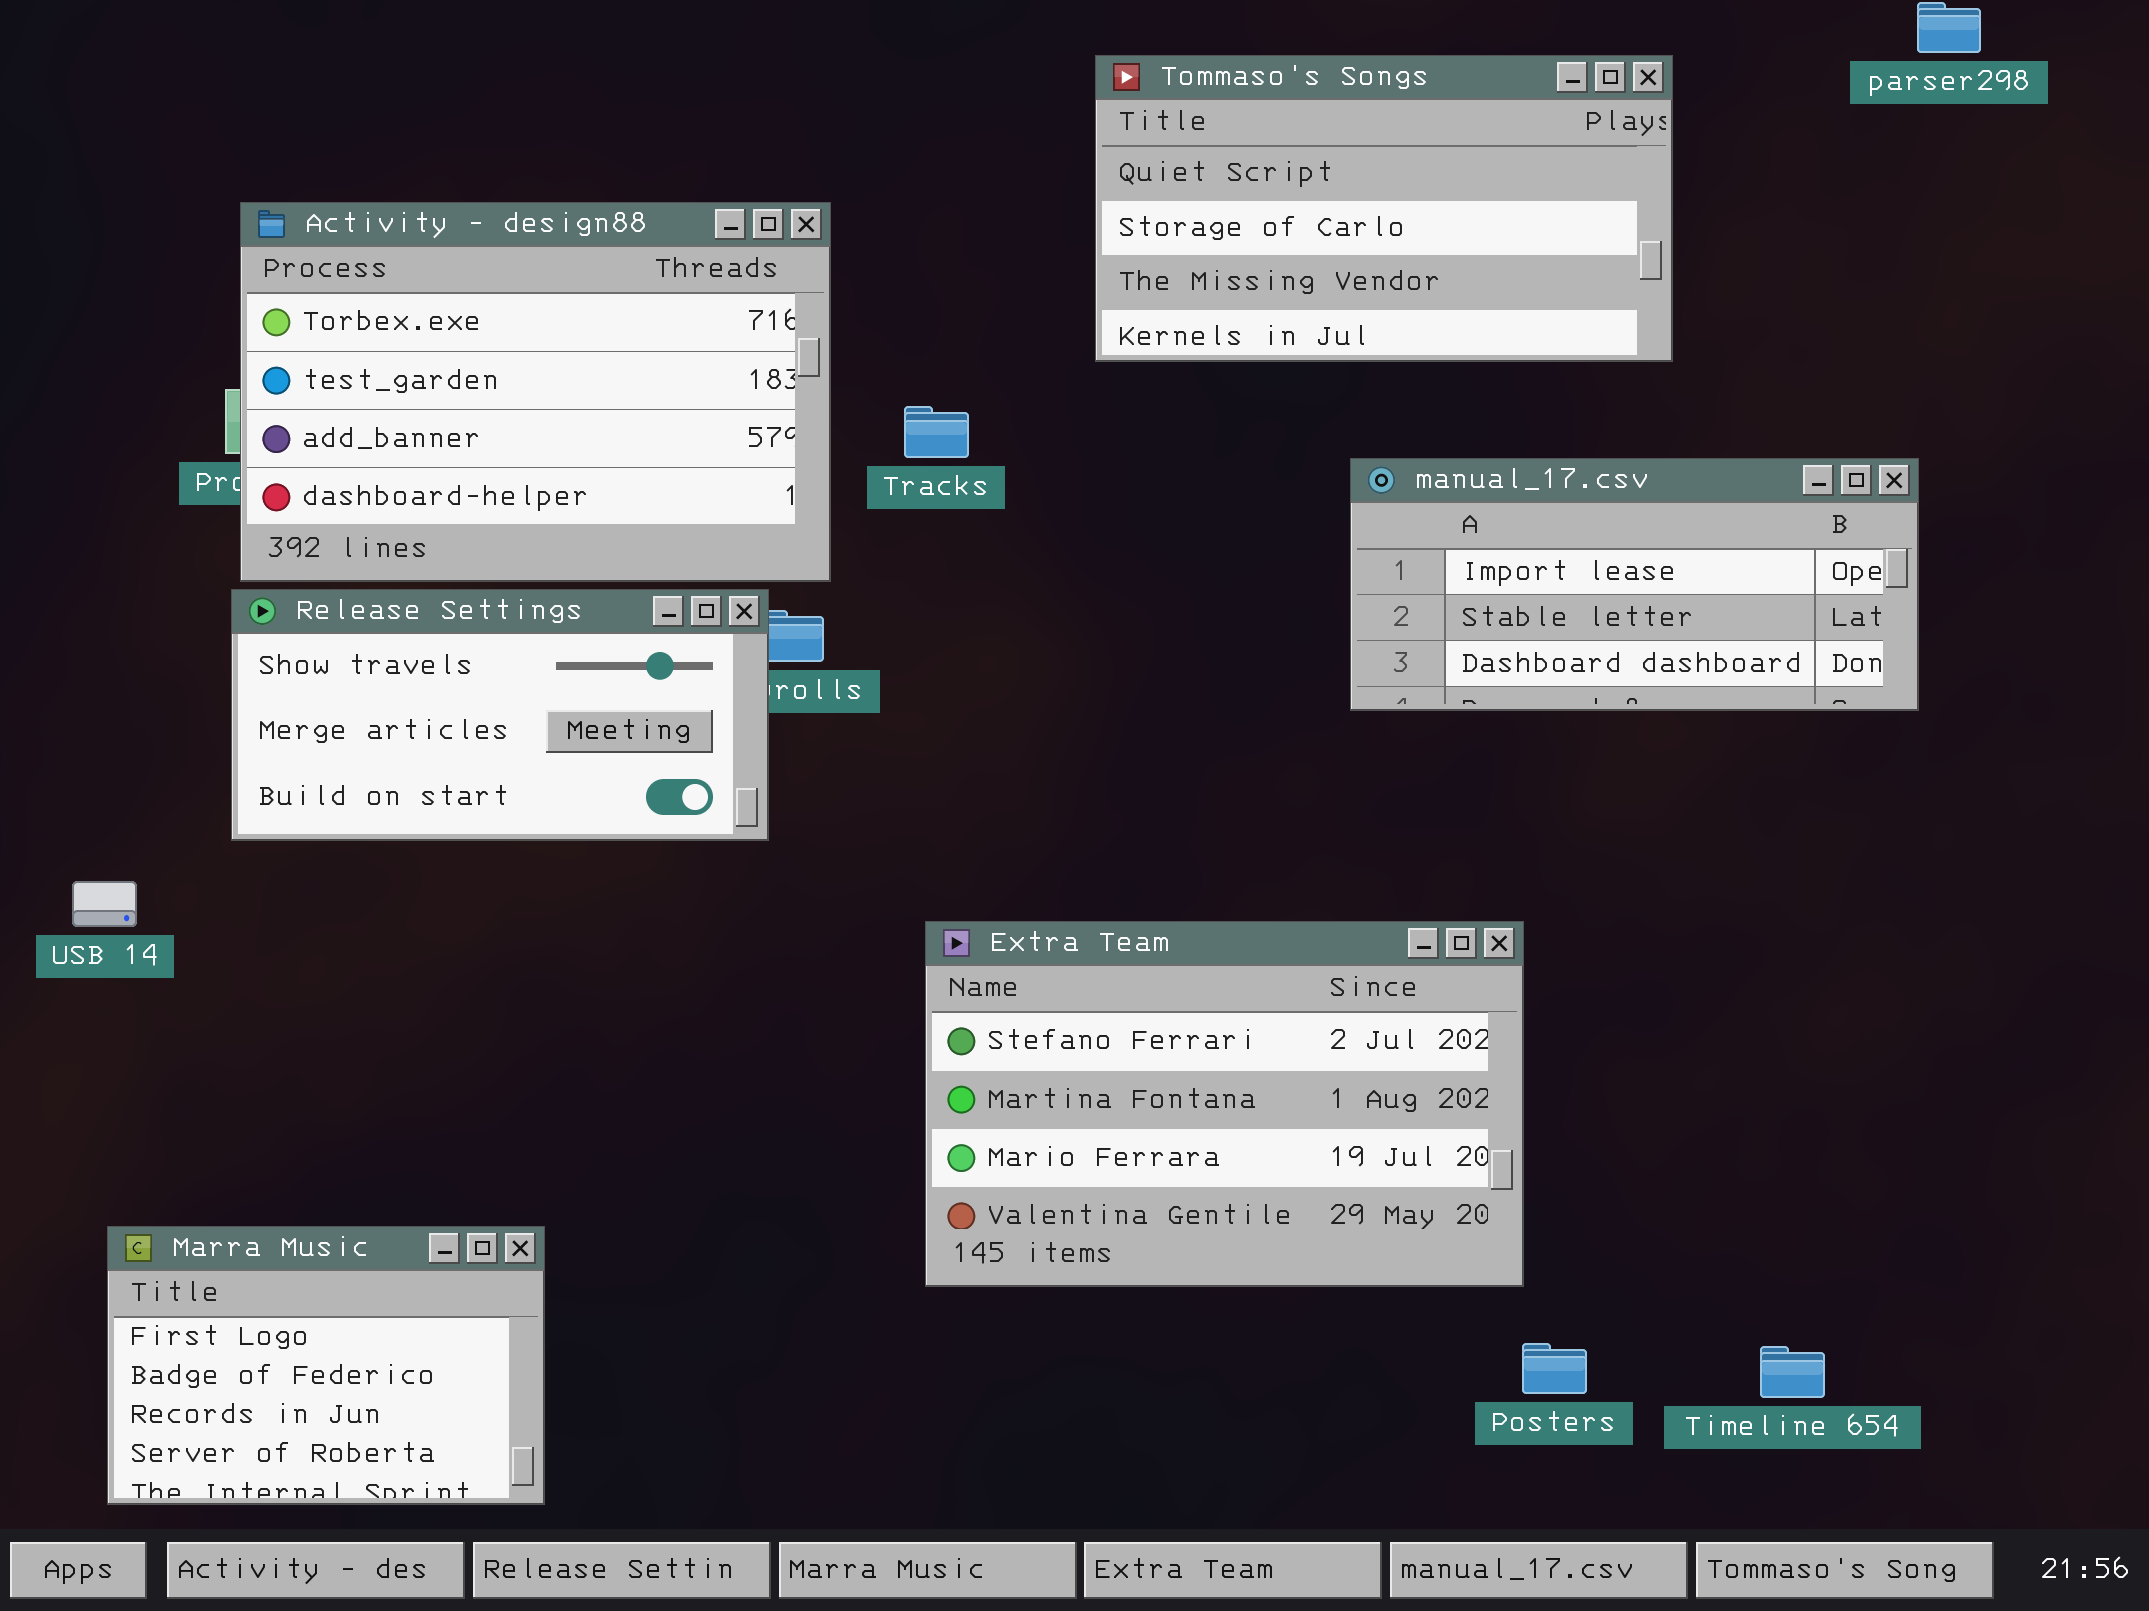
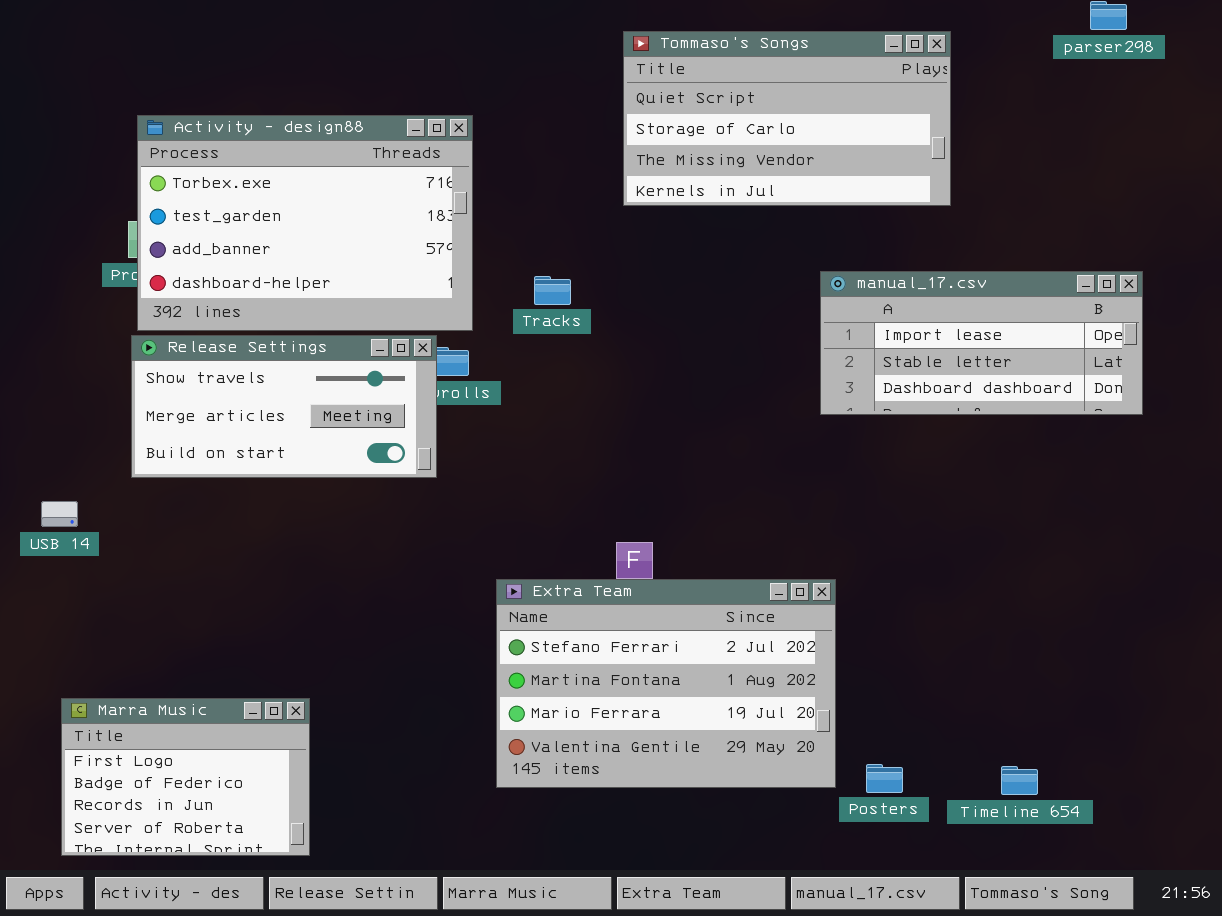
Tracks: [904,406,969,458] -> [534,276,571,305], moved
manual_17.csv: [1350,458,1919,711] -> [820,271,1143,415], moved
Extra Team: [925,921,1524,1287] -> [496,579,836,788], moved

